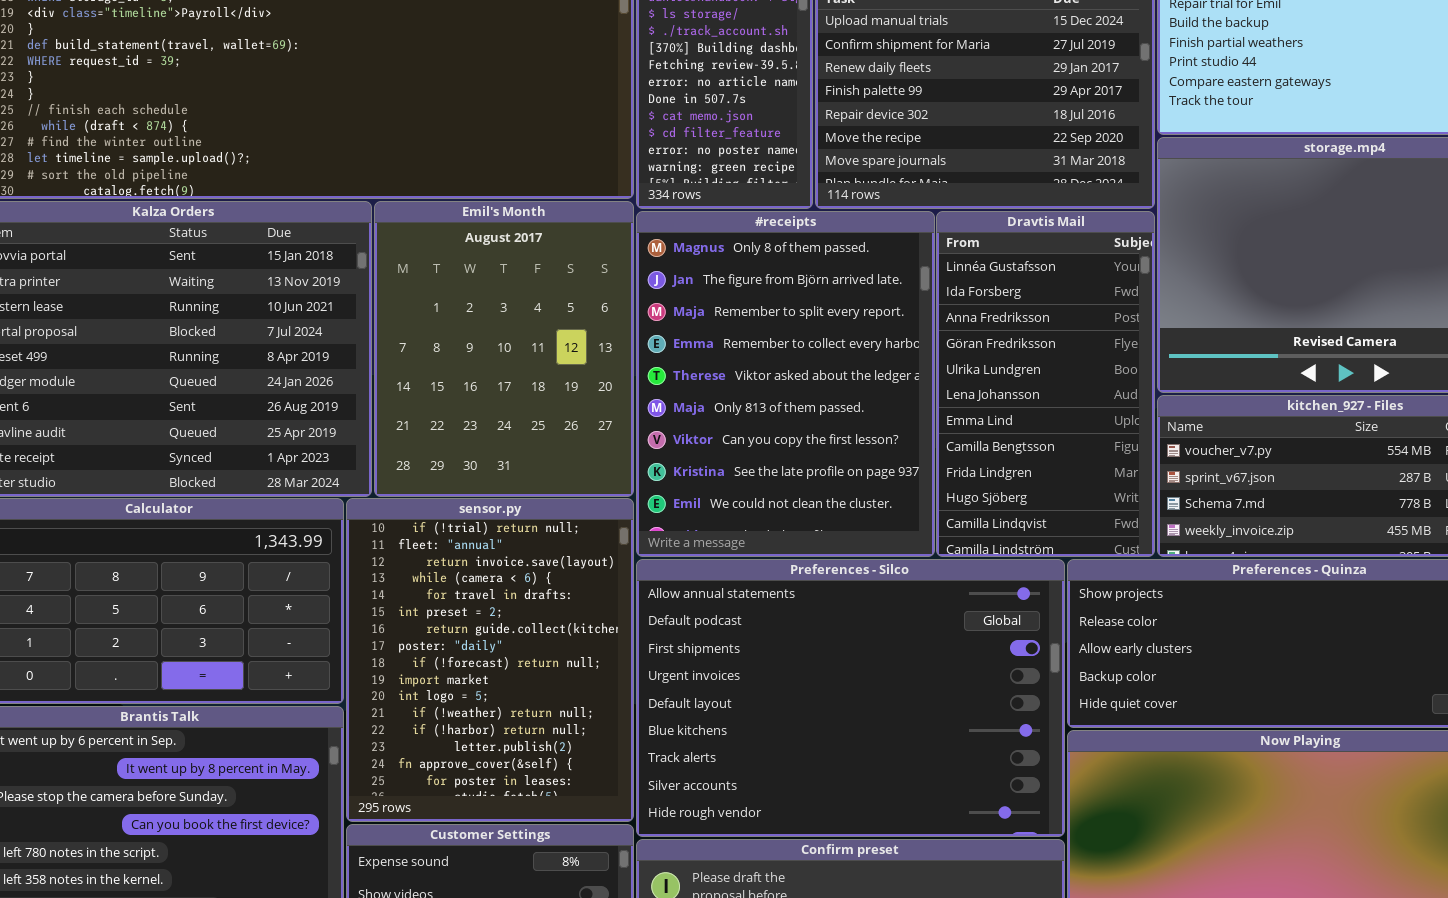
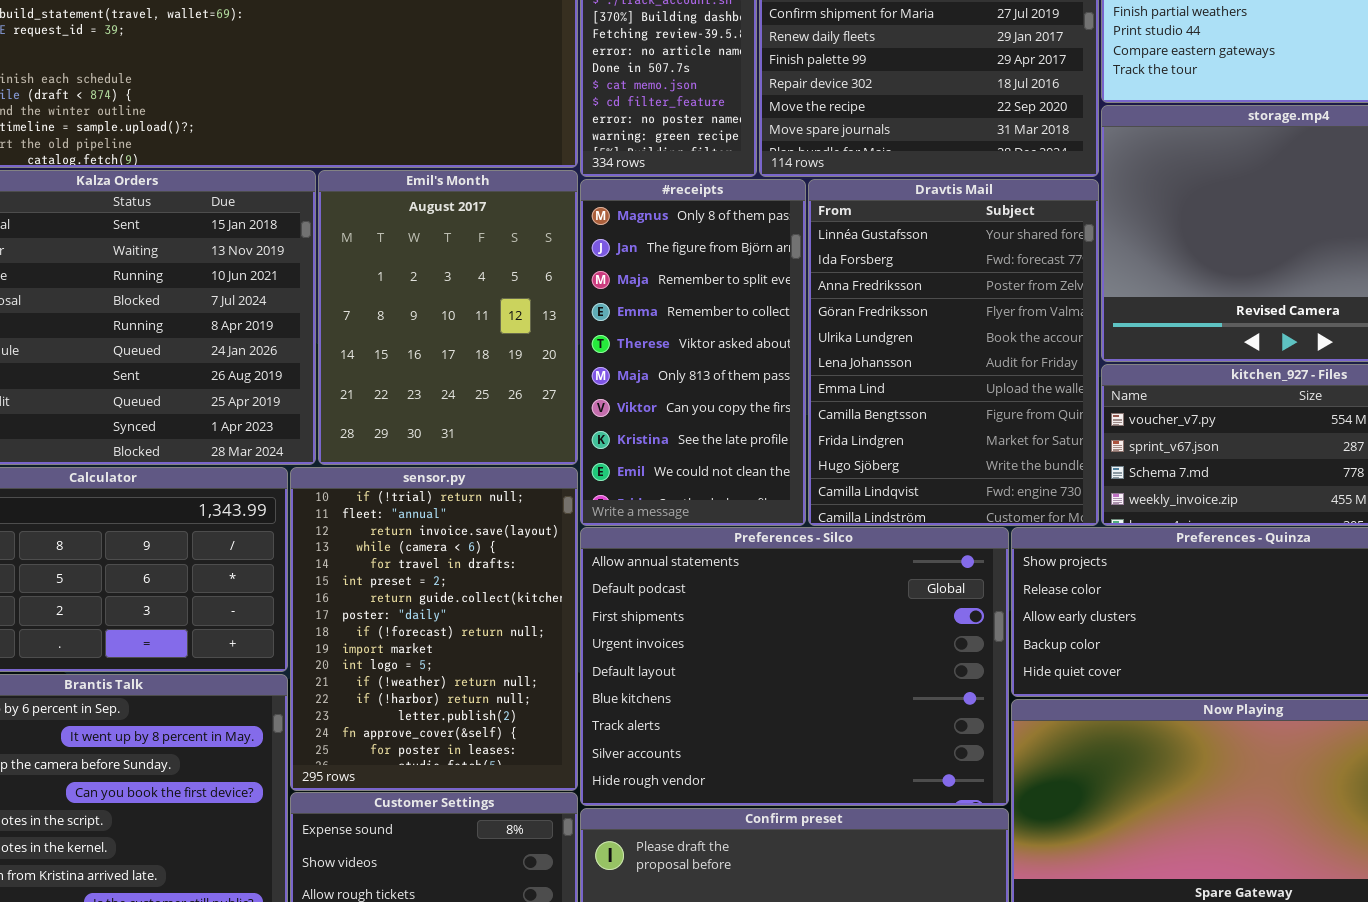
#receipts: [636,211,935,557] -> [580,179,806,526], resized
Dravtis Mail: [936,211,1155,557] -> [808,179,1099,526], resized

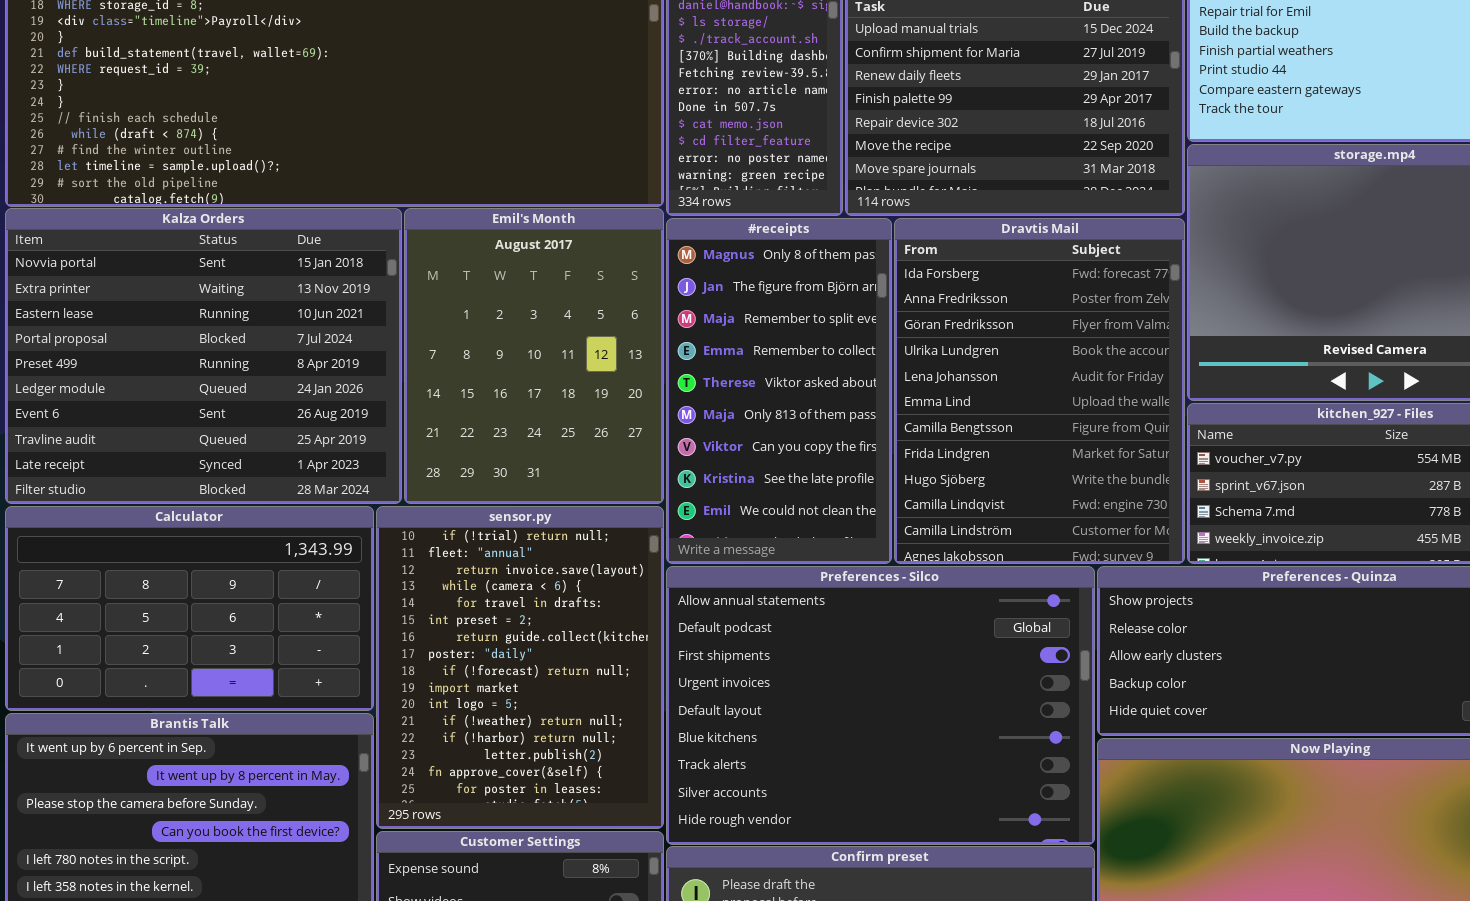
Dravtis Mail: [808,179,1099,526] -> [894,218,1185,564], scrolled down 1 row

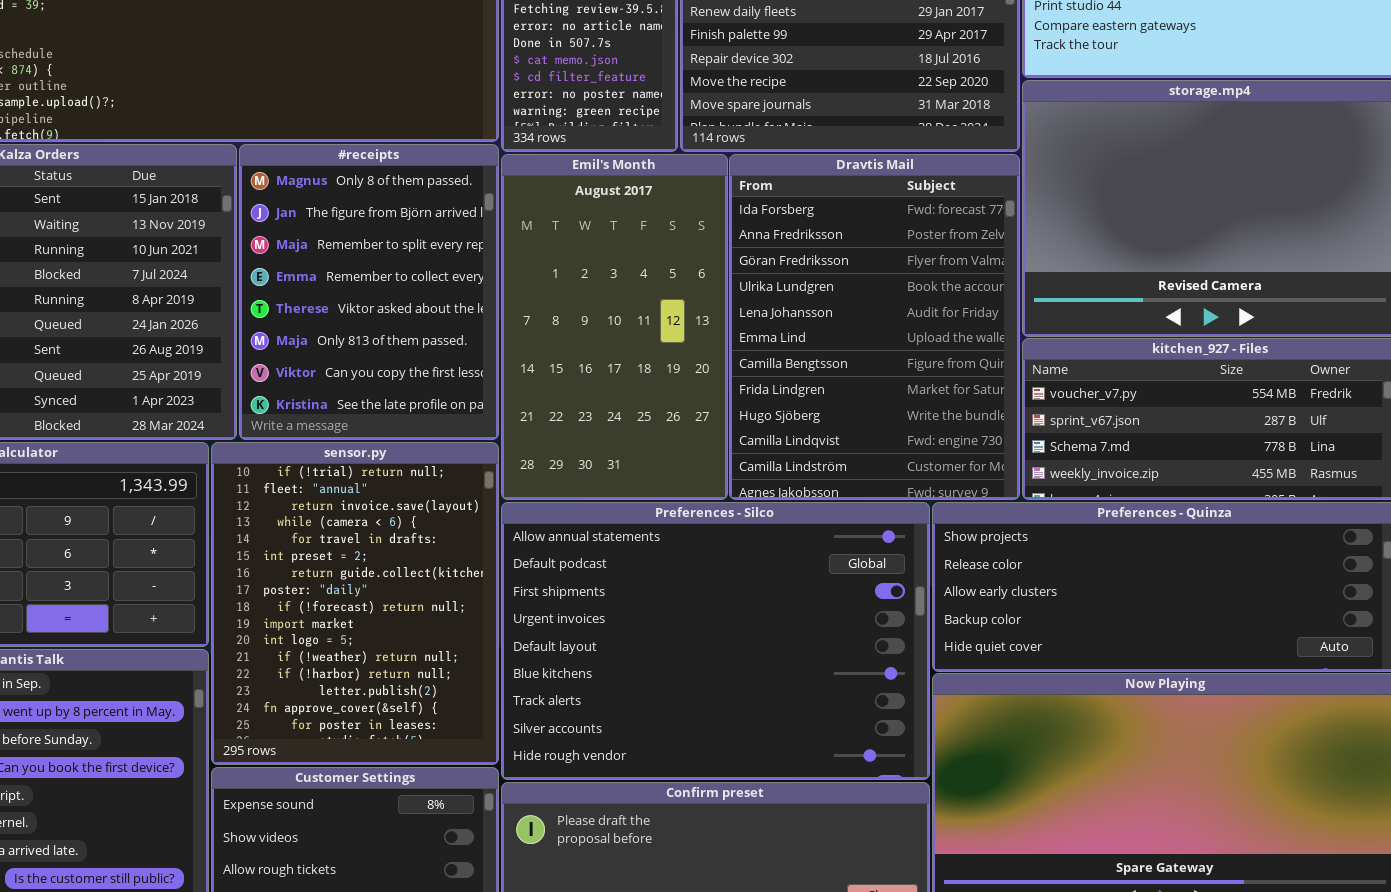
Emil's Month: [404,208,664,504] -> [501,154,728,500], moved, resized
#receipts: [666,218,892,564] -> [239,144,499,440], moved, resized

